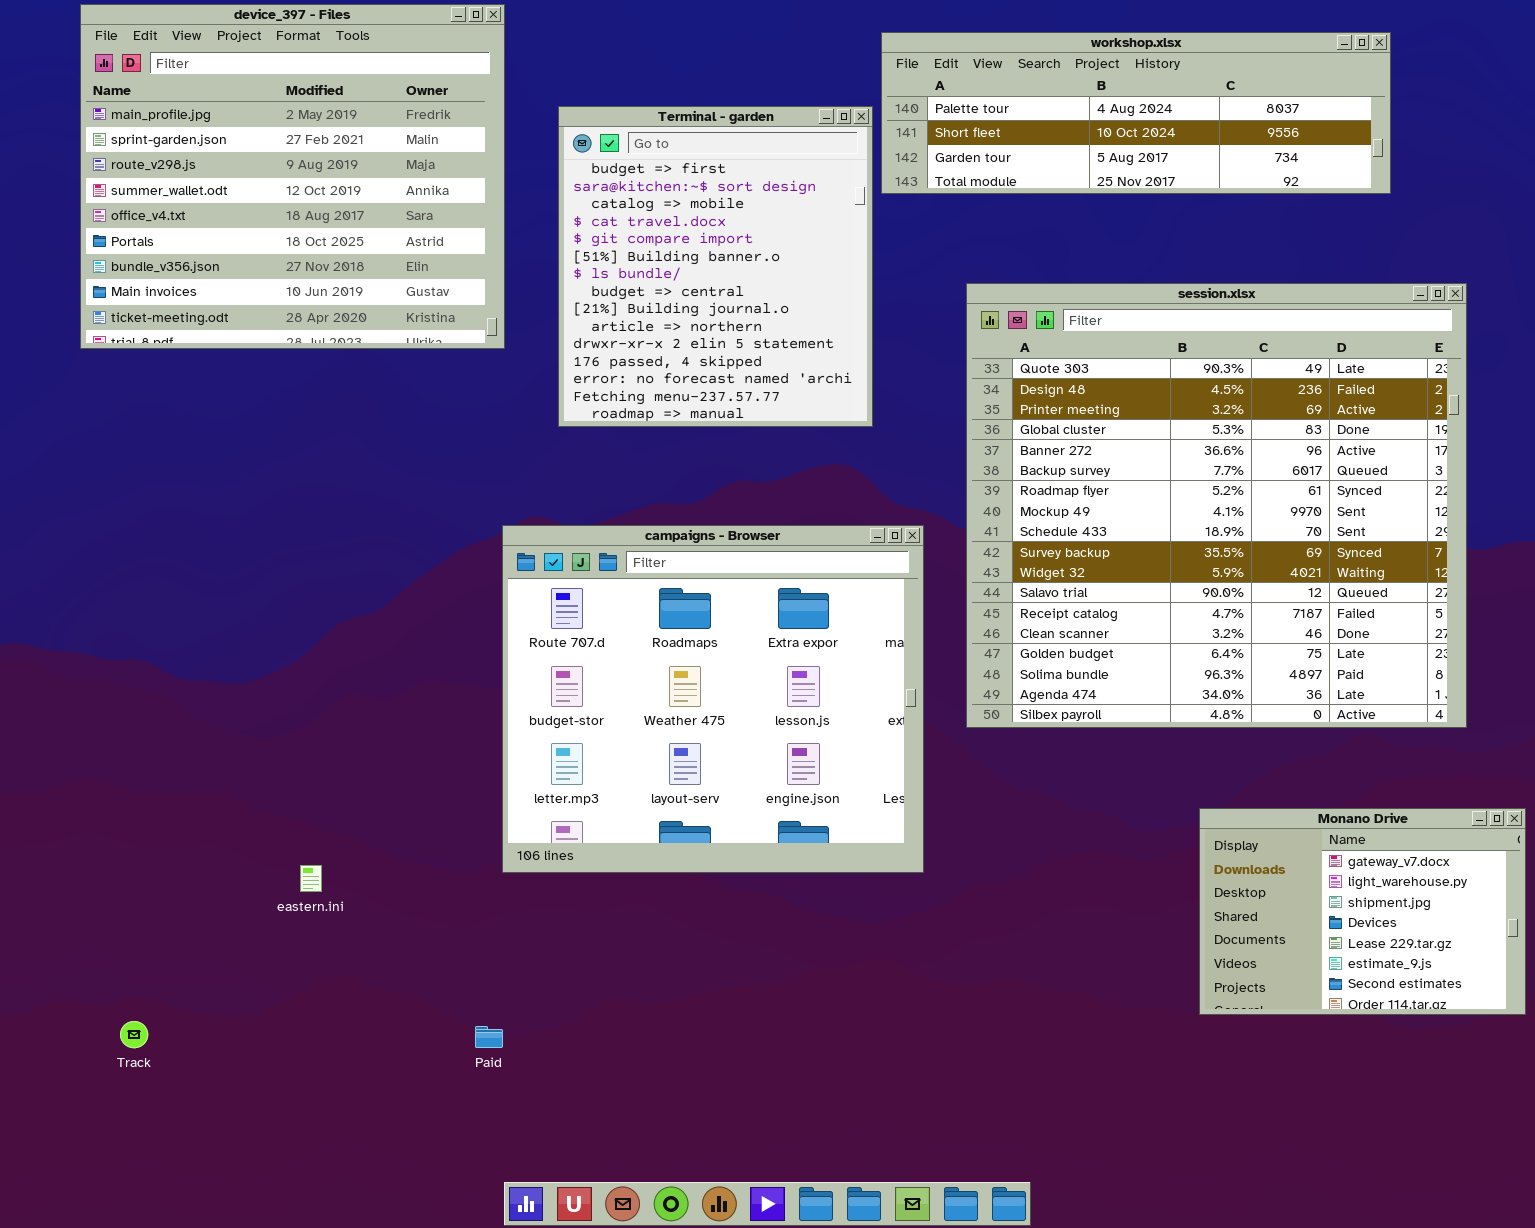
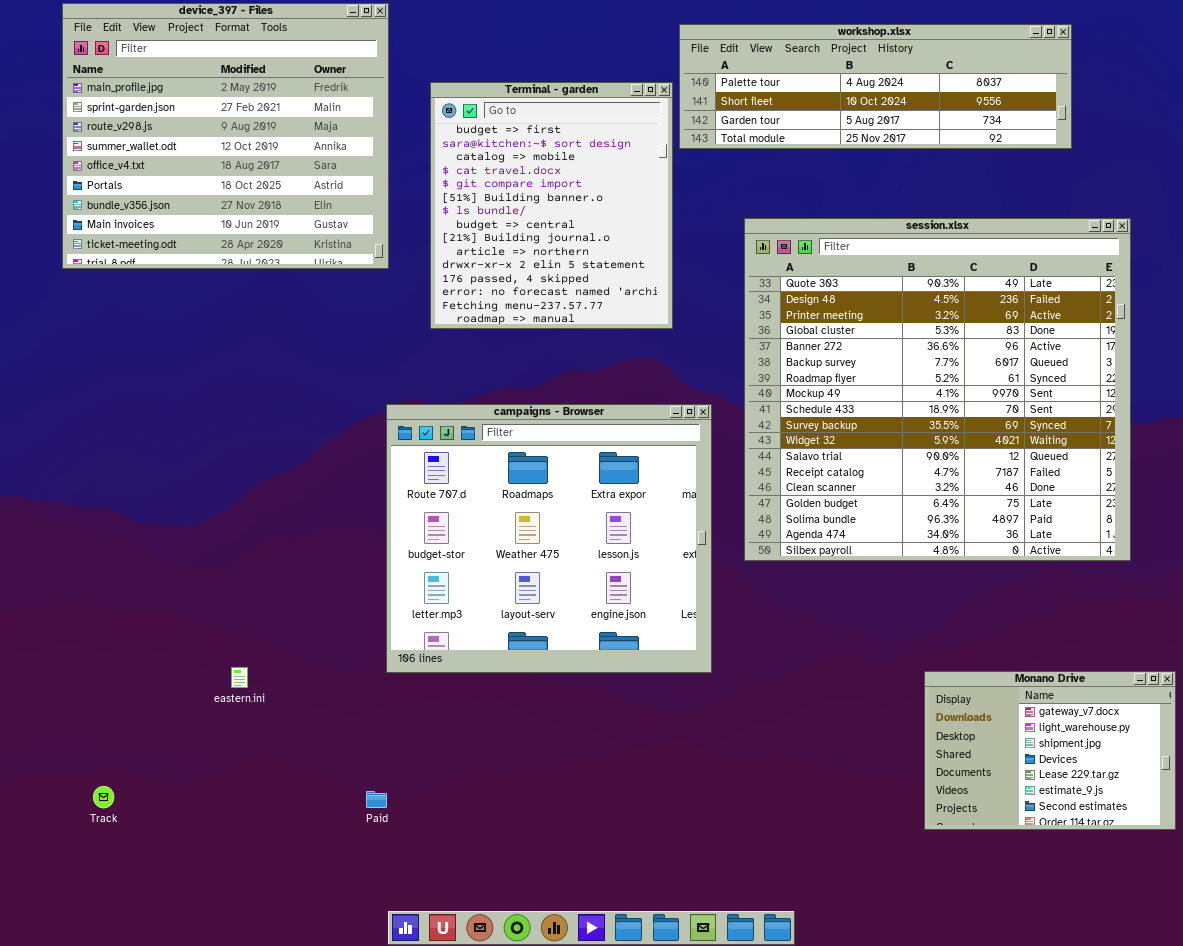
Monano Drive: [1199,808,1526,1015] -> [924,671,1176,830], moved

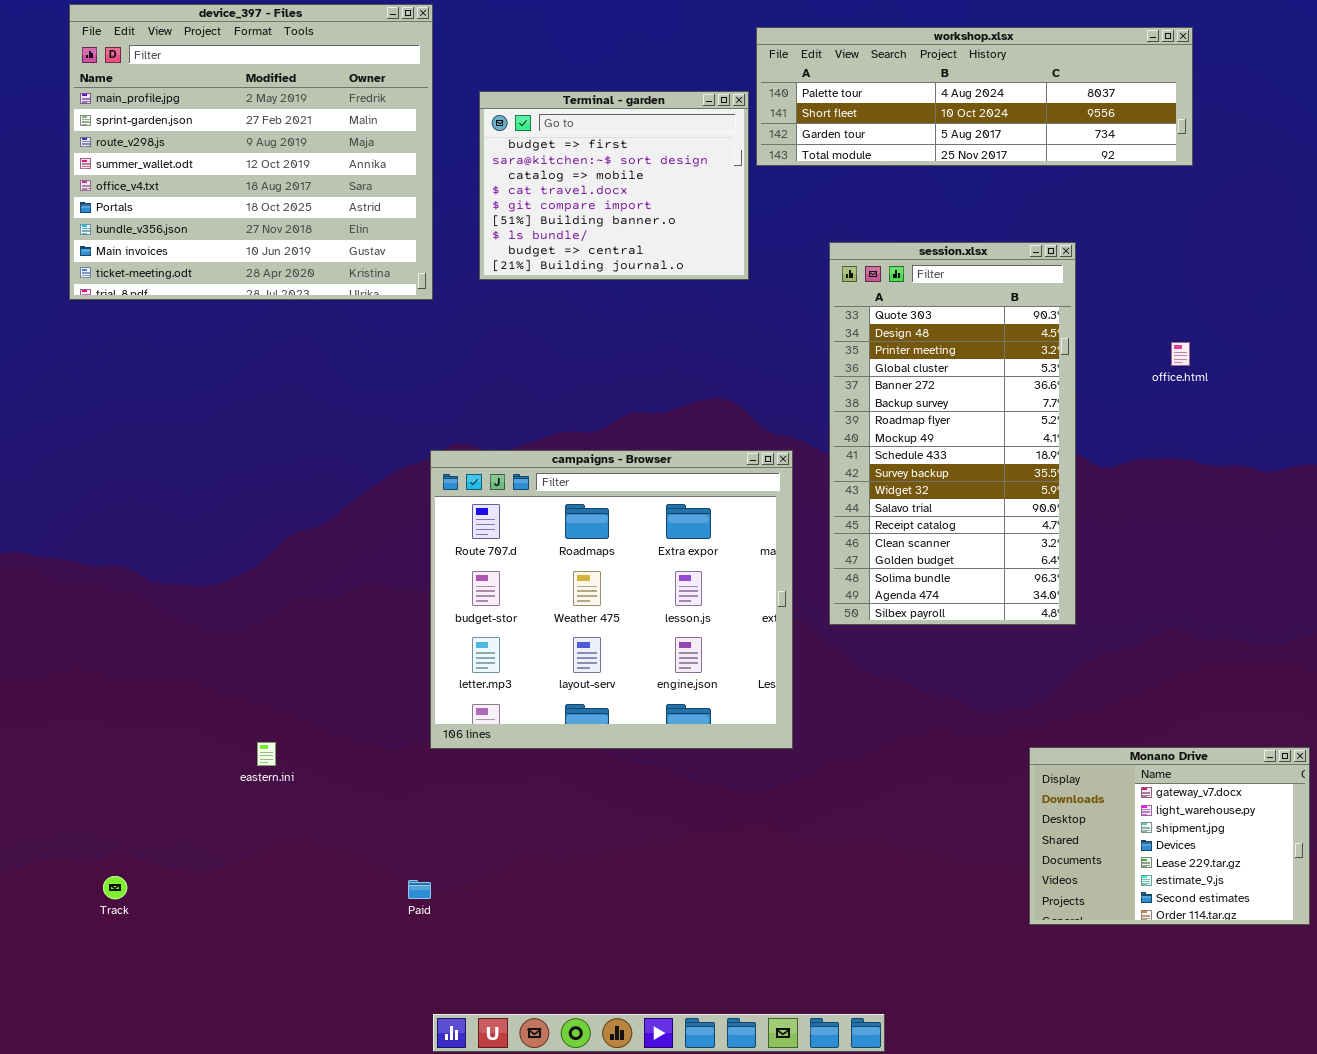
Terminal - garden: [430,82,673,329] -> [479,91,749,280], resized
session.xlsx: [744,218,1131,561] -> [829,242,1076,625], resized

